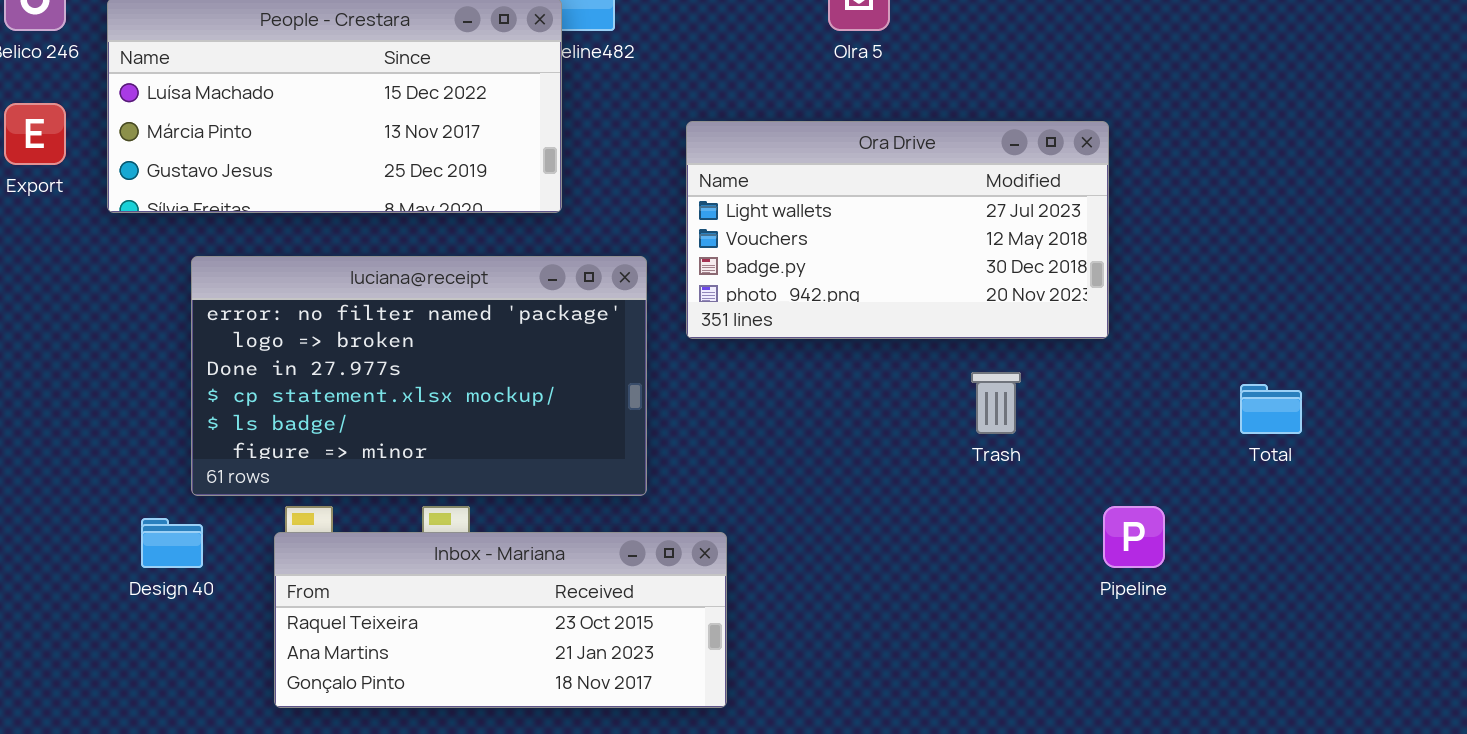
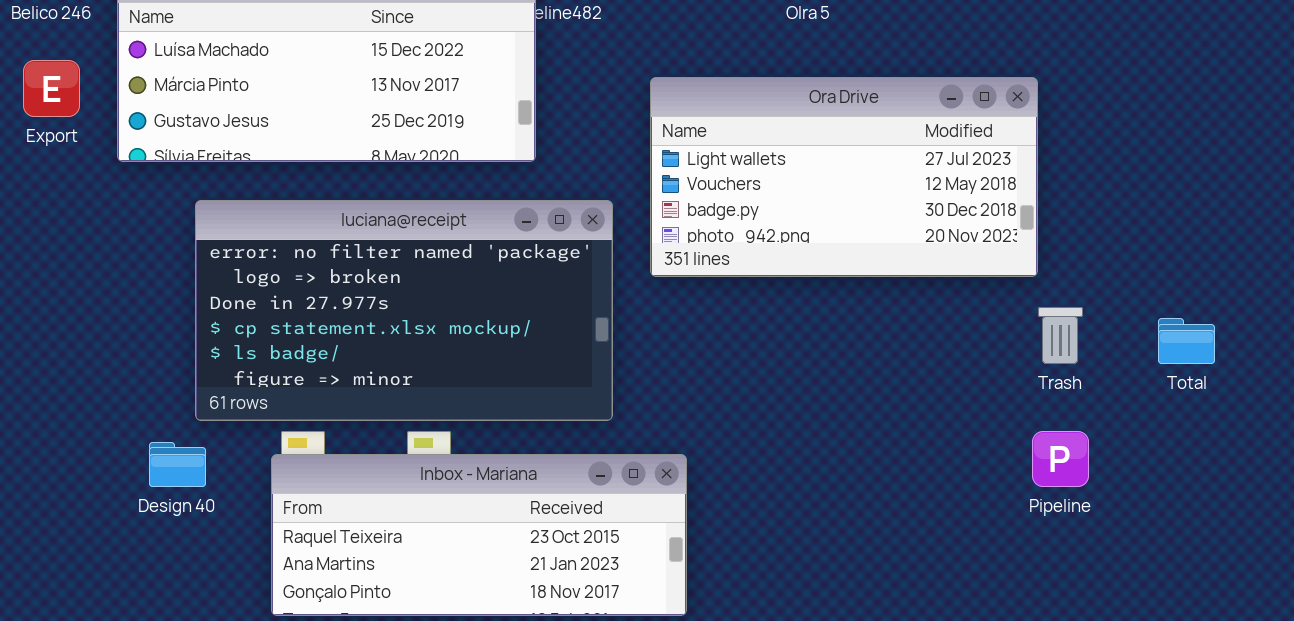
Trash: [971,372,1021,434] -> [1038,307,1083,364], moved

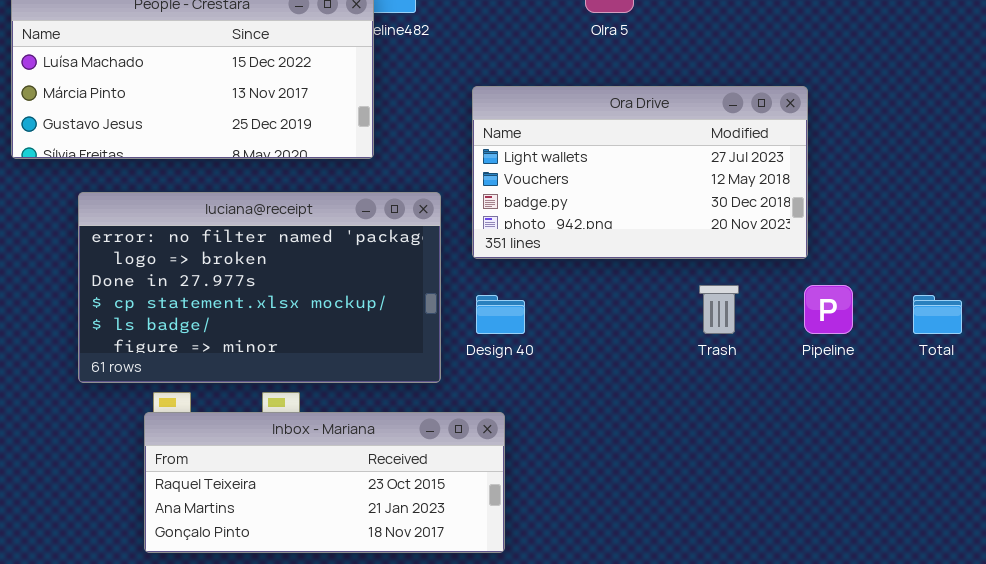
Trash: [1038,307,1083,364] -> [699,285,739,334], moved
Pipeline: [1032,431,1089,487] -> [804,285,853,334], moved
Design 40: [149,442,206,487] -> [476,295,525,334], moved

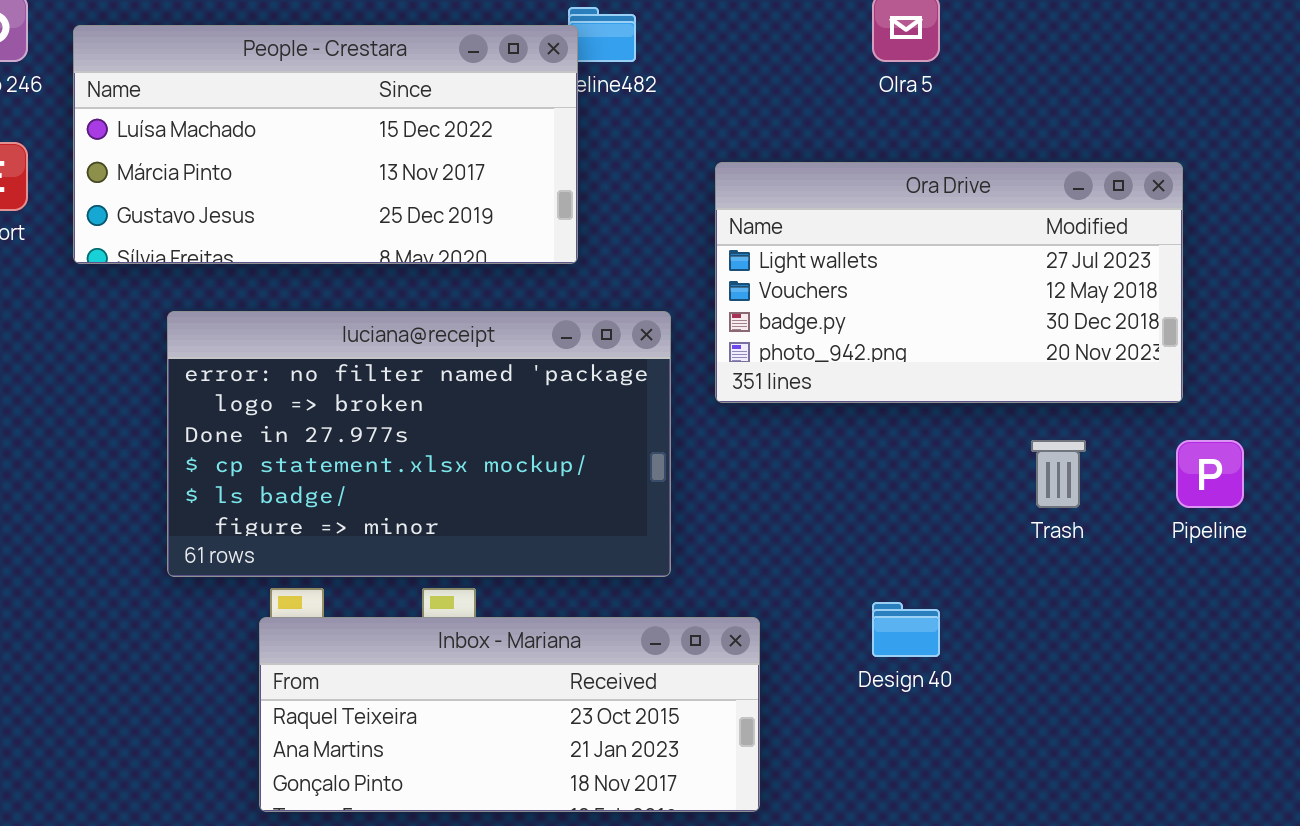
Design 40: [476,295,525,334] -> [872,602,940,657], moved

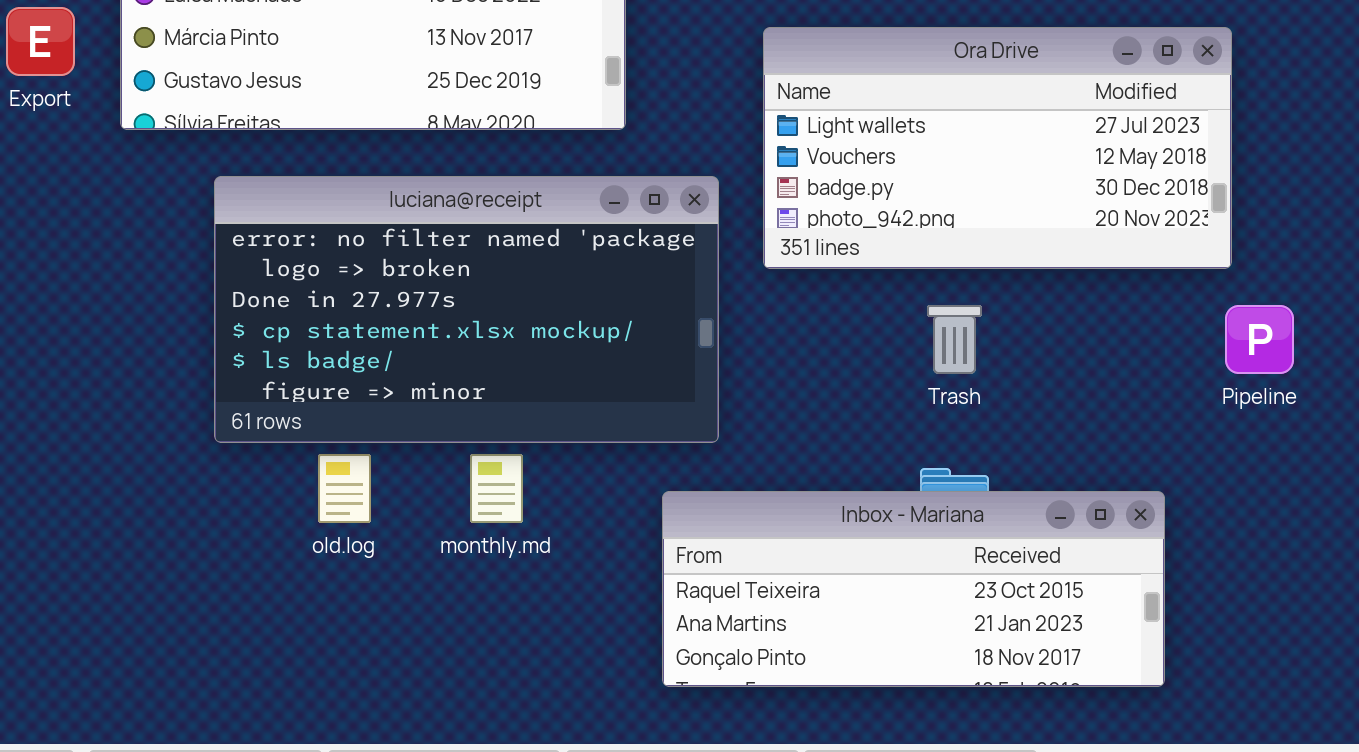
Trash: [1031,440,1086,508] -> [927,305,982,374], moved
Inbox - Mariana: [259,617,760,812] -> [662,491,1165,687], moved

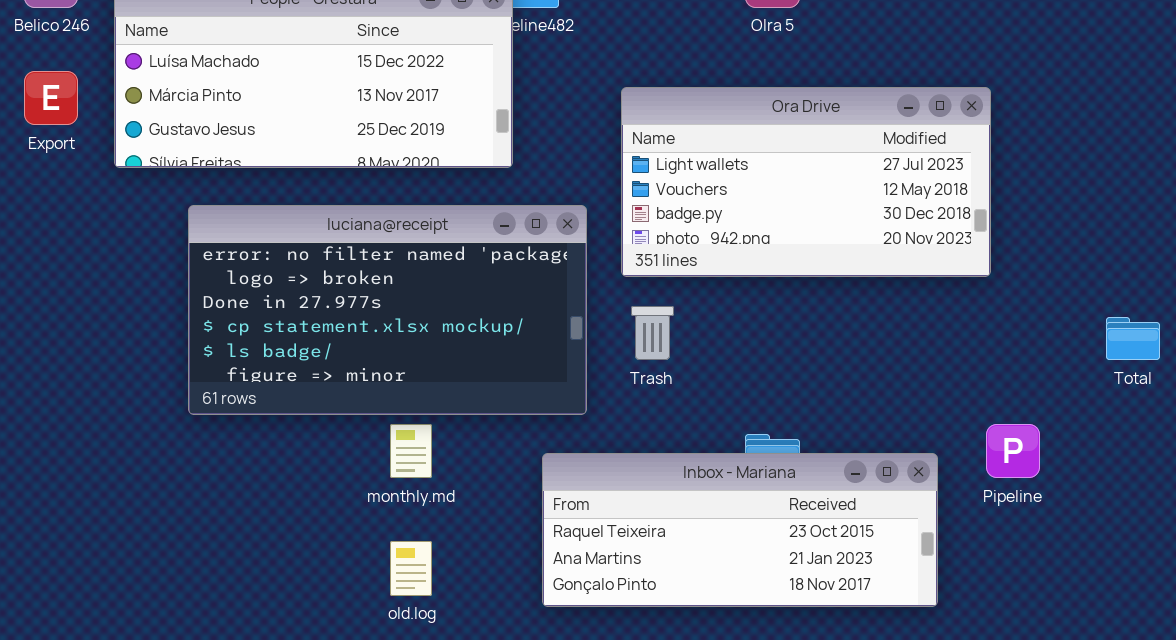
Trash: [927,305,982,374] -> [631,306,674,360], moved
Pipeline: [1225,305,1294,374] -> [986,424,1040,478], moved
old.log: [318,454,371,523] -> [390,541,432,596], moved

